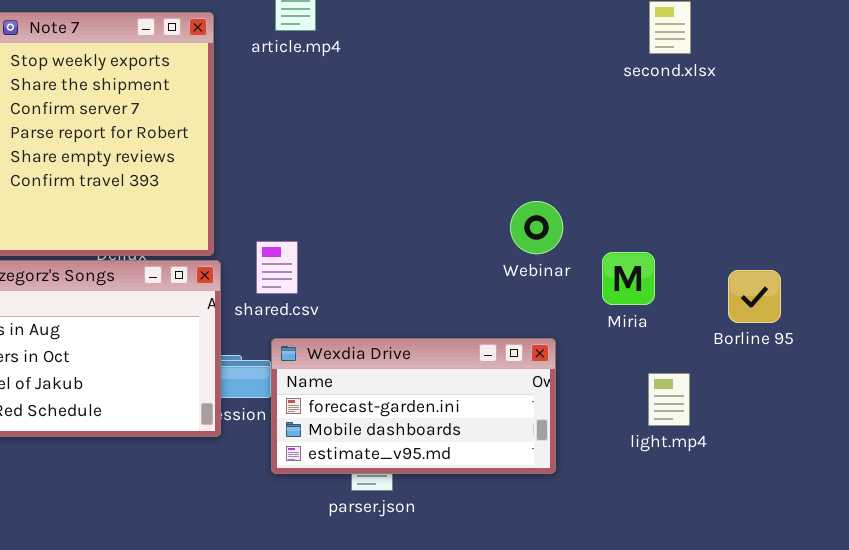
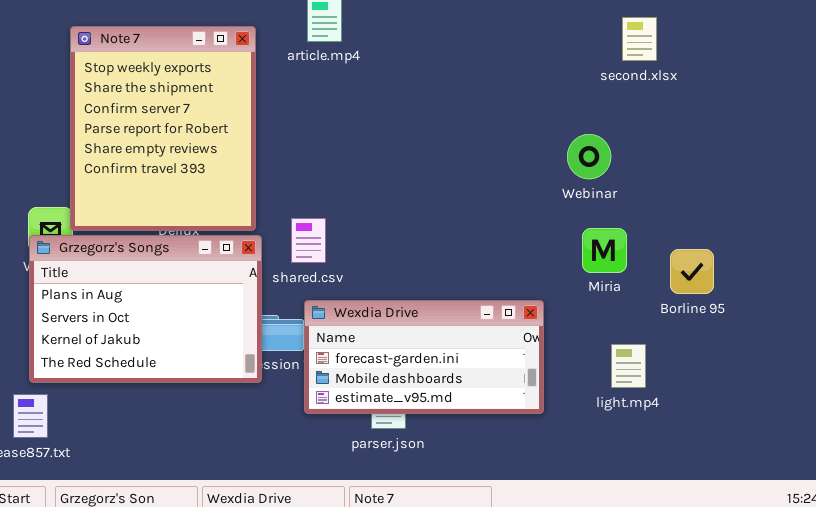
Webinar: [510,201,563,254] -> [567,134,611,179], moved
Borline 95: [728,270,781,323] -> [670,249,714,294], moved
light.mp4: [648,373,690,426] -> [611,344,646,388], moved

